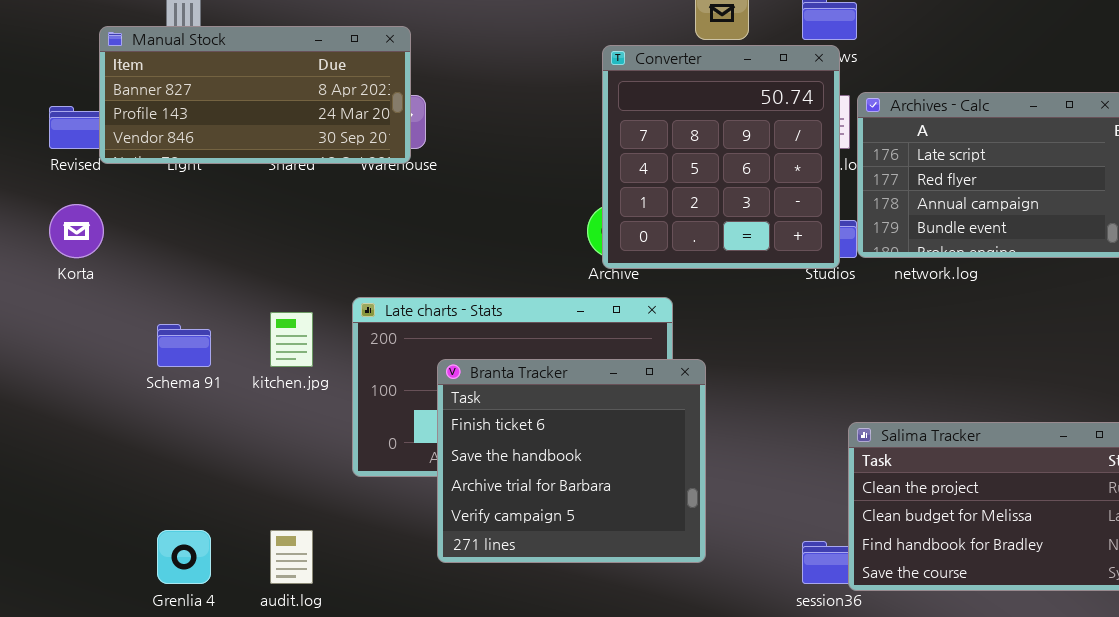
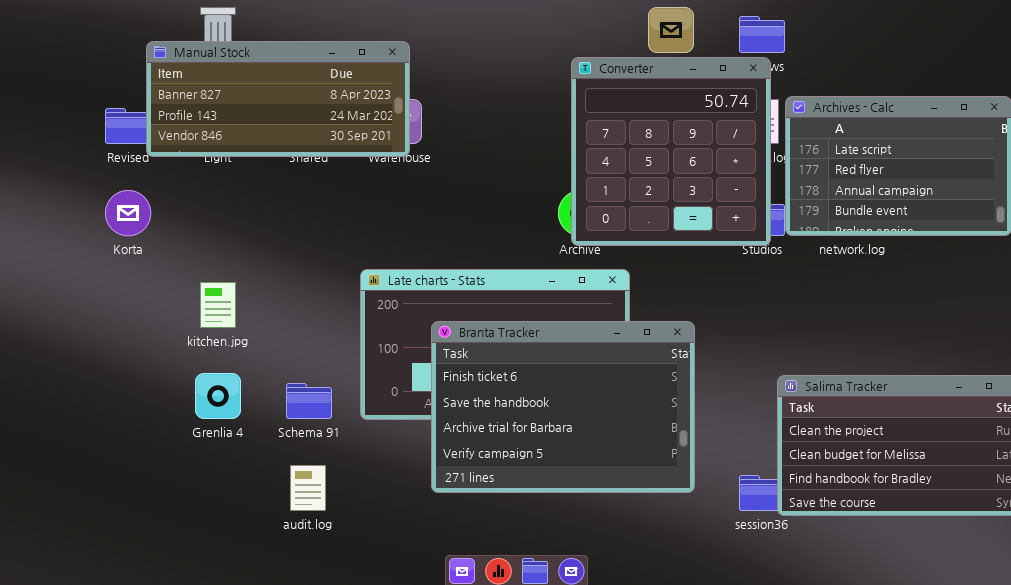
kitchen.jpg: [270,312,313,367] -> [200,282,236,328], moved
Schema 91: [157,324,211,367] -> [286,383,332,419], moved
Branta Tracker: [437,359,706,563] -> [431,321,695,493], resized
Grenlia 4: [157,530,211,584] -> [195,373,241,419], moved

